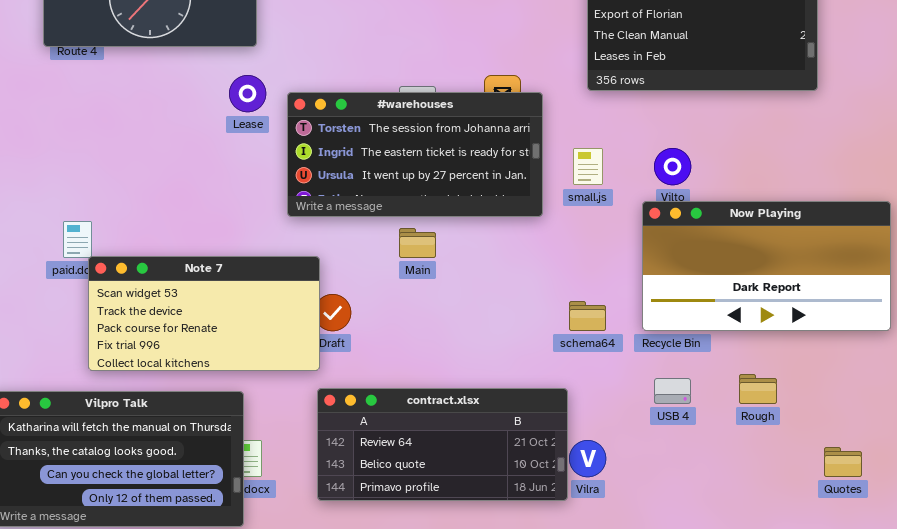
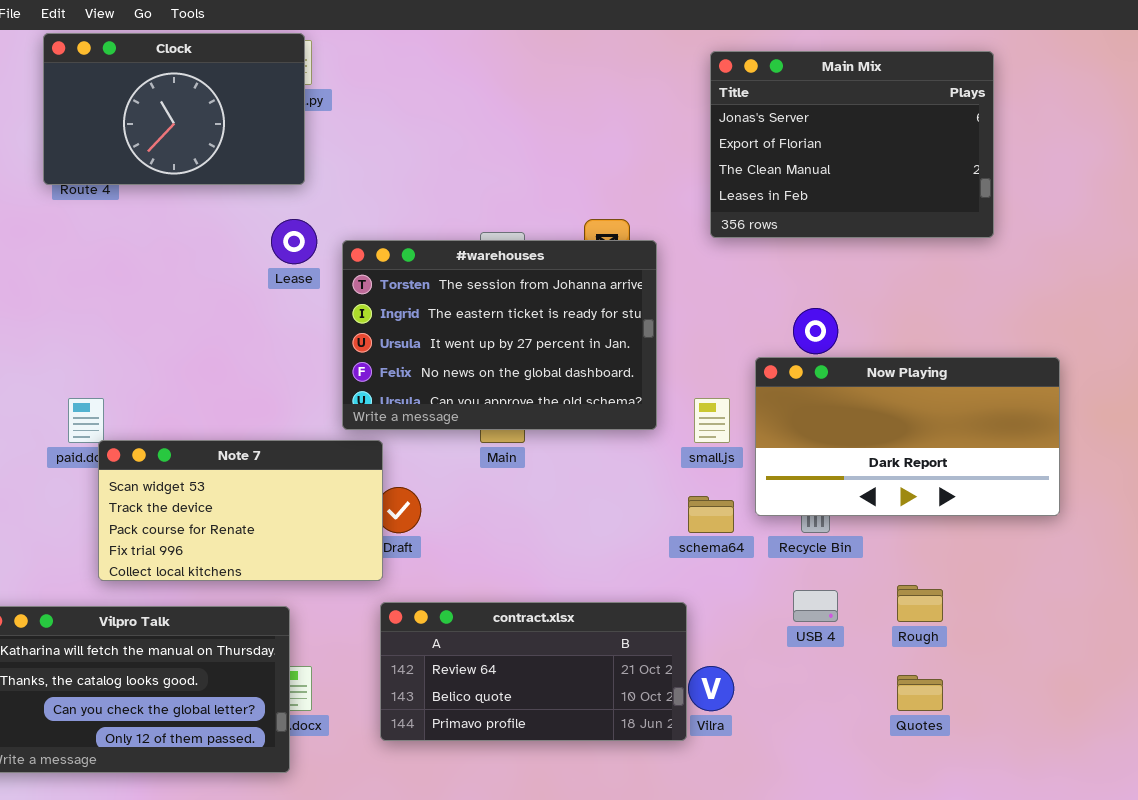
#warehouses: [287,92,543,217] -> [342,240,657,430], resized
small.js: [573,148,603,185] -> [694,398,730,443], moved
Now Playing: [642,201,891,331] -> [755,357,1060,516], moved
Quotes: [824,447,862,477] -> [897,675,943,711], moved

